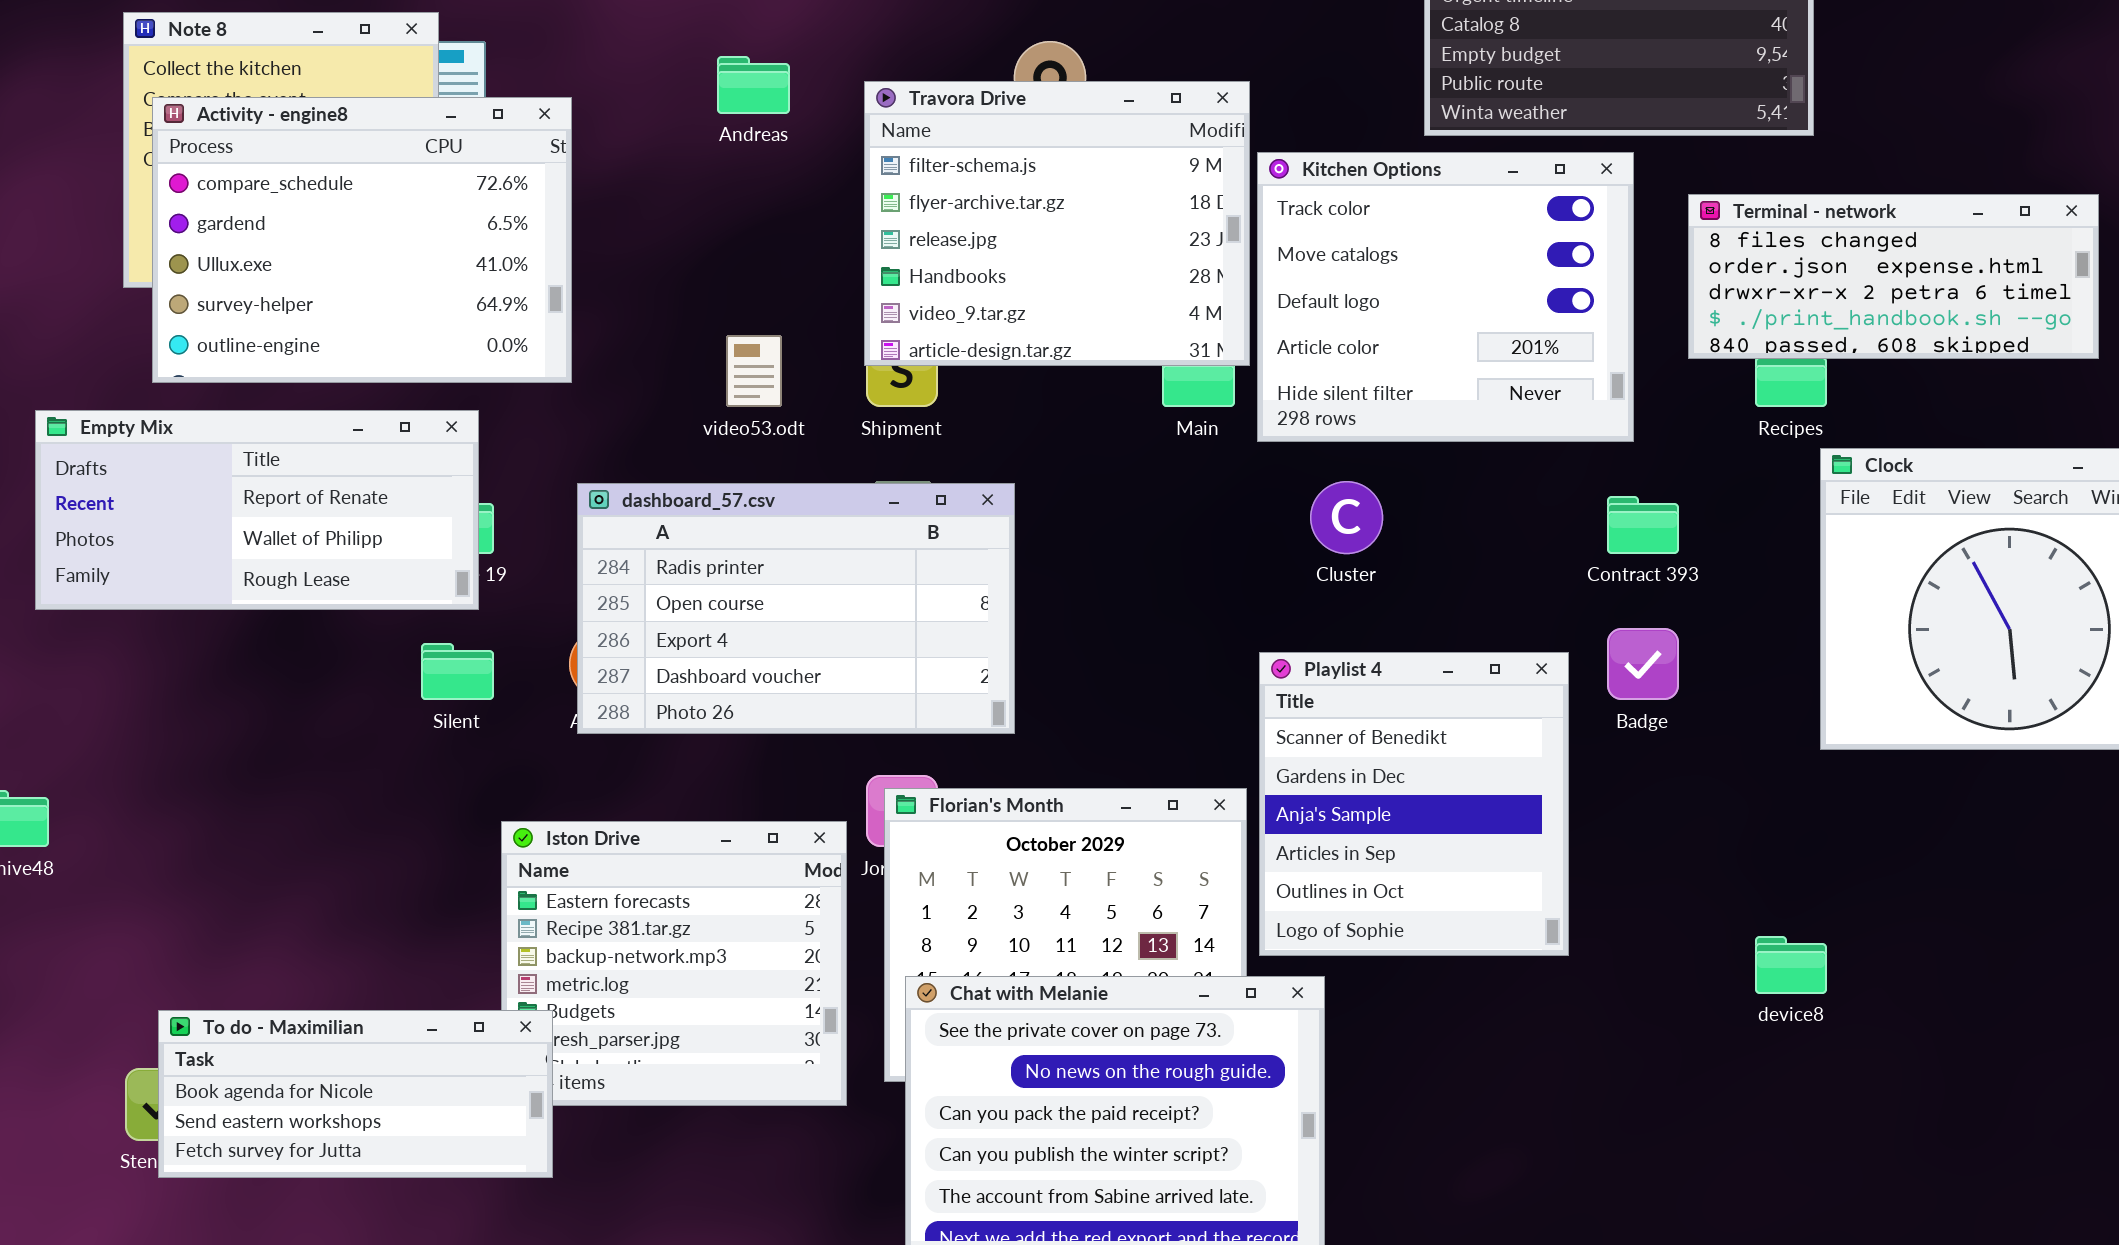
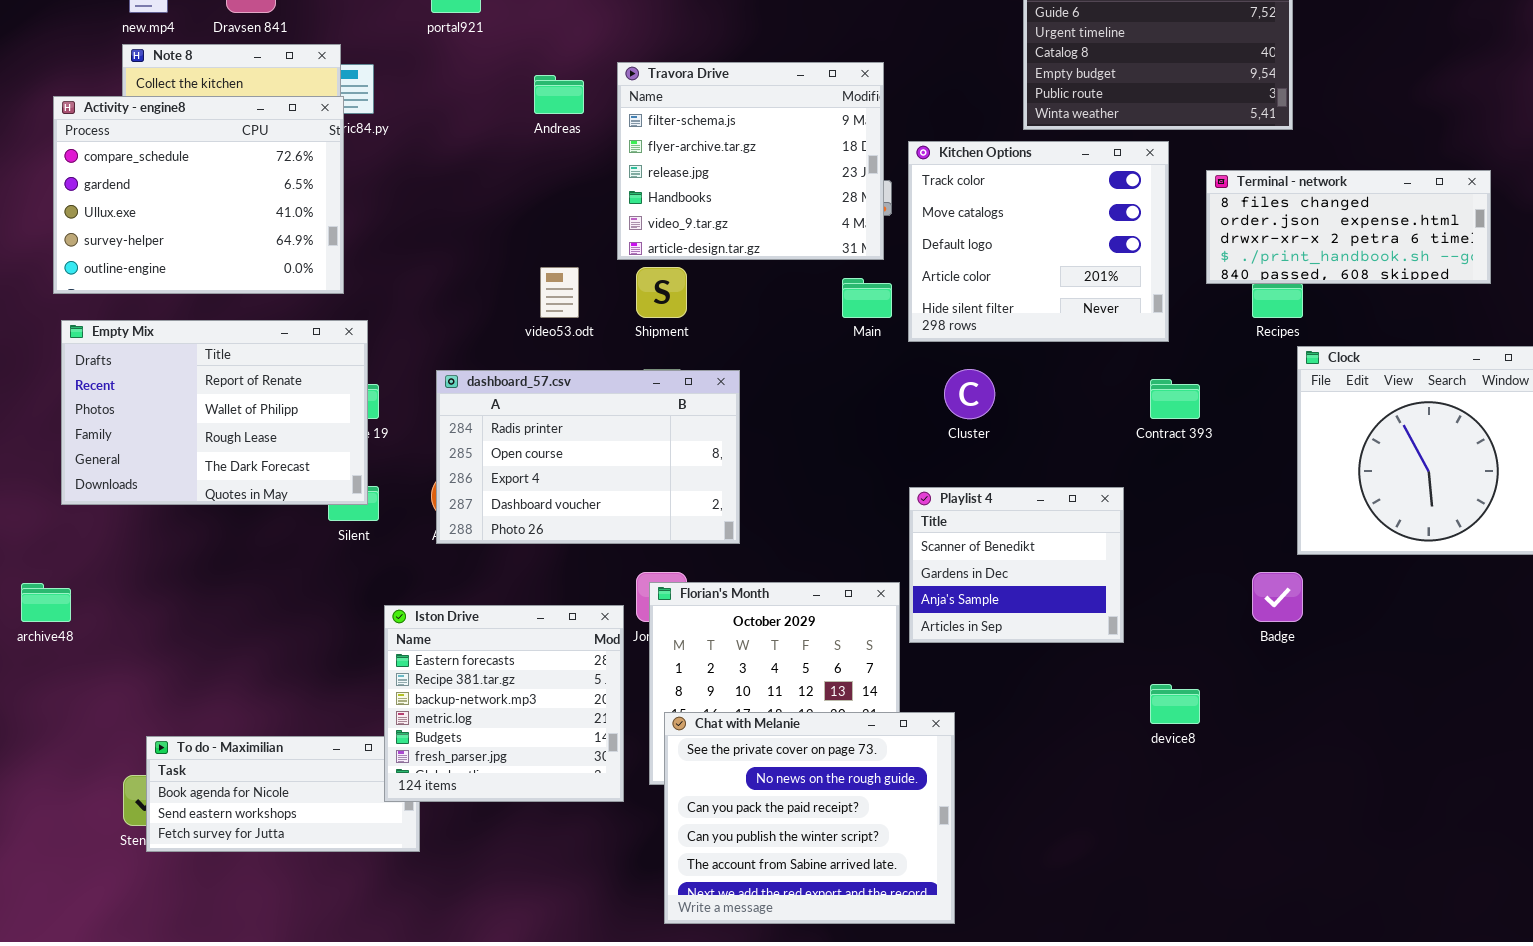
Travora Drive: [864,81,1250,366] -> [617,62,884,260], moved
Activity - engine8: [152,97,572,383] -> [53,96,344,294], moved
Empty Mix: [35,410,479,610] -> [61,320,368,505], resized
Badge: [1607,628,1679,700] -> [1252,572,1303,622], moved
Playlist 4: [1259,652,1569,956] -> [909,487,1124,643], resized
Iston Drive: [501,821,847,1106] -> [384,605,624,802], raised
device8: [1755,936,1827,994] -> [1150,684,1200,724], moved

